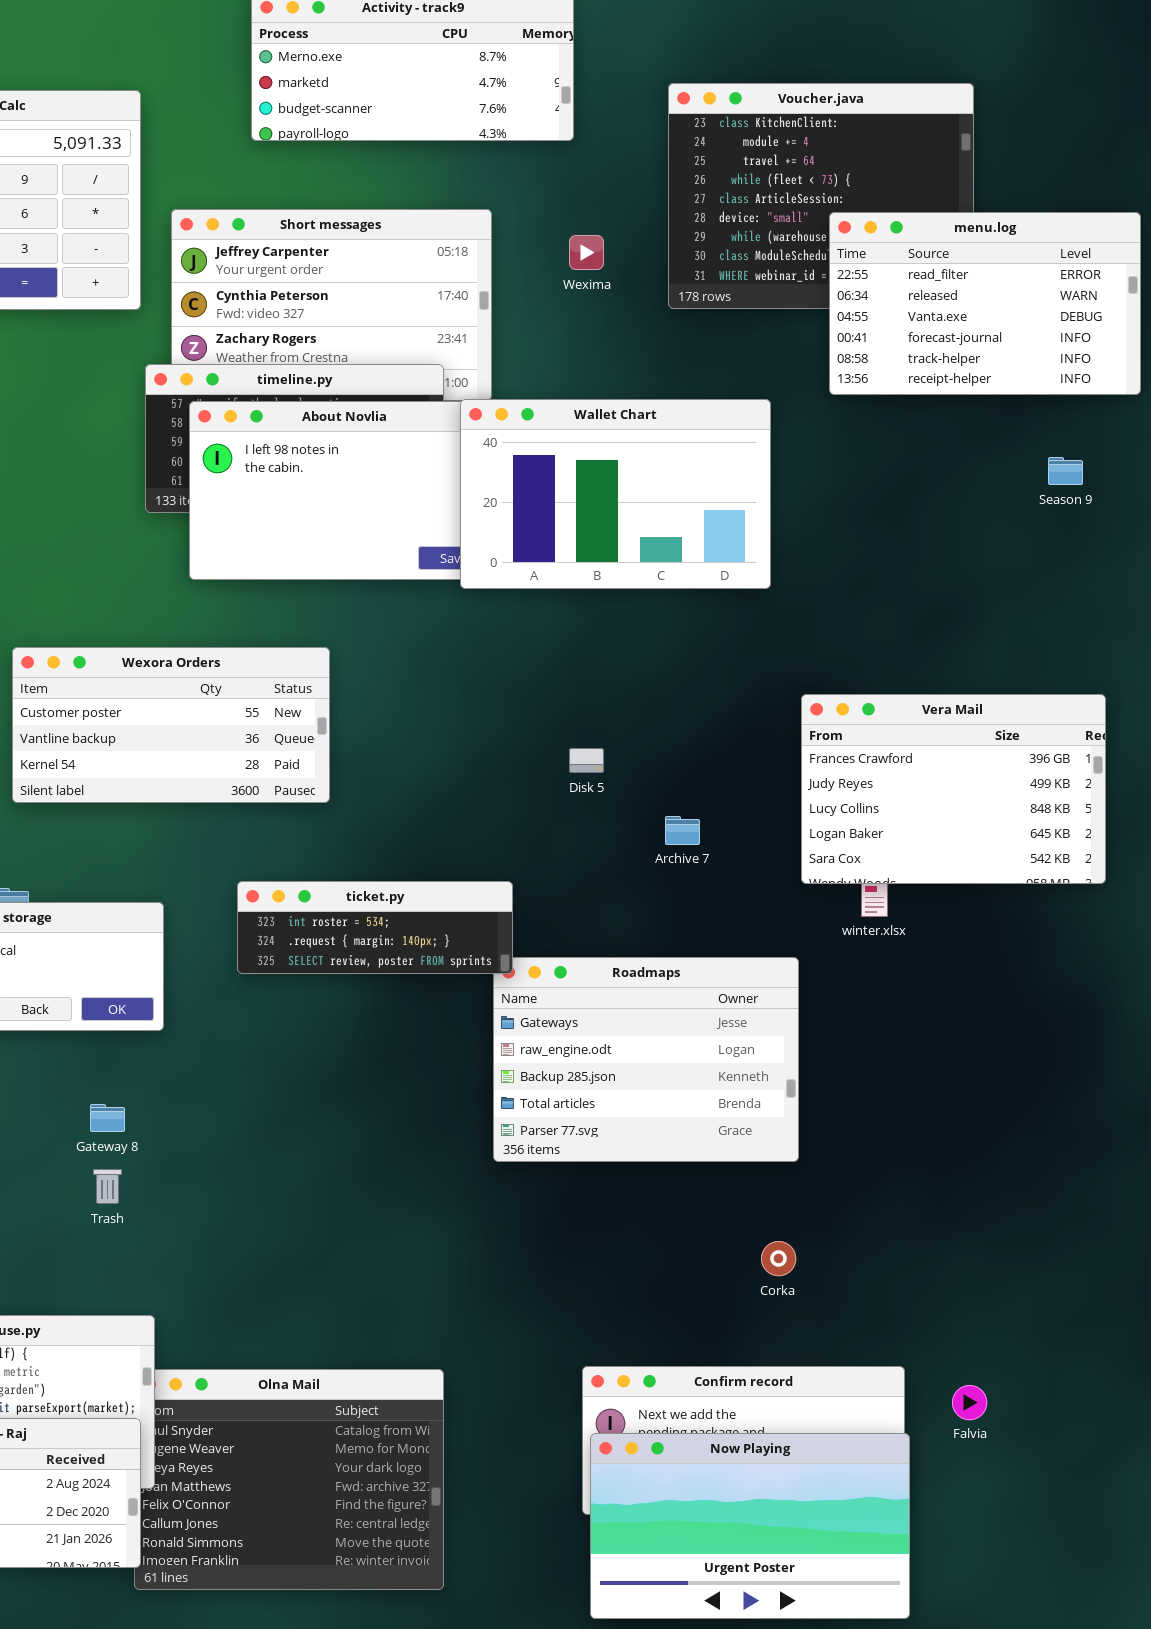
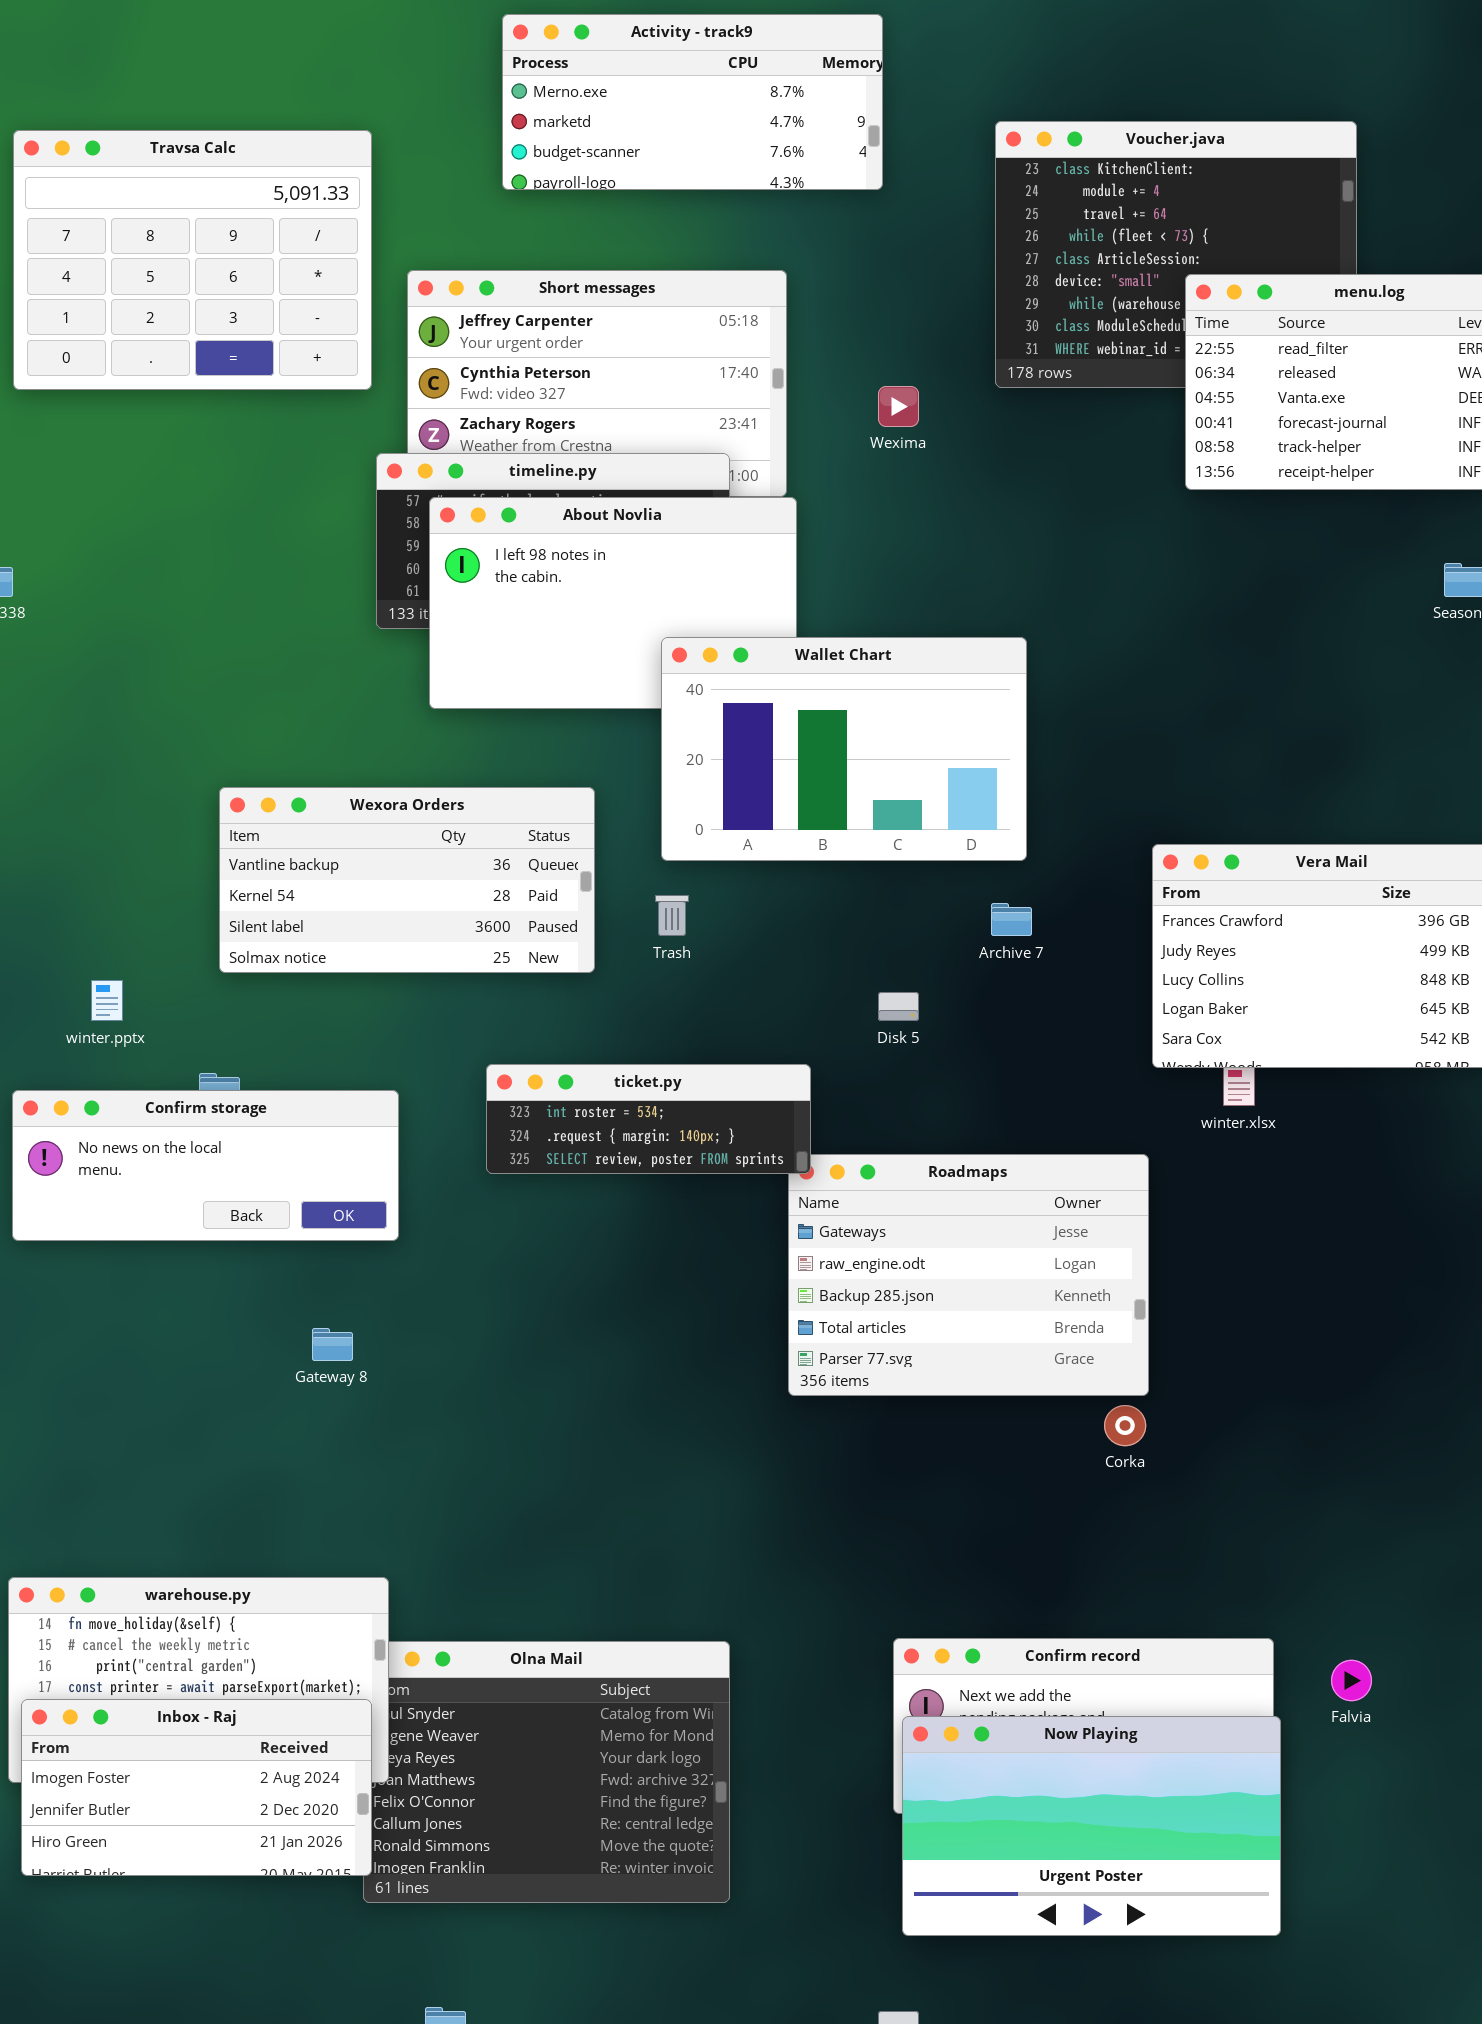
Wexima: [569,235,604,270] -> [878,386,919,427], moved
Wallet Chart: [460,399,771,589] -> [661,637,1027,861], moved
Wexora Orders: [12,647,330,803] -> [219,787,595,973], scrolled down 1 row
Disk 5: [569,748,604,773] -> [878,992,919,1021], moved
Archive 7: [665,816,700,845] -> [991,903,1032,936], moved
Trash: [93,1169,122,1204] -> [655,895,689,936], moved
Corka: [761,1241,796,1276] -> [1104,1405,1146,1446], moved

